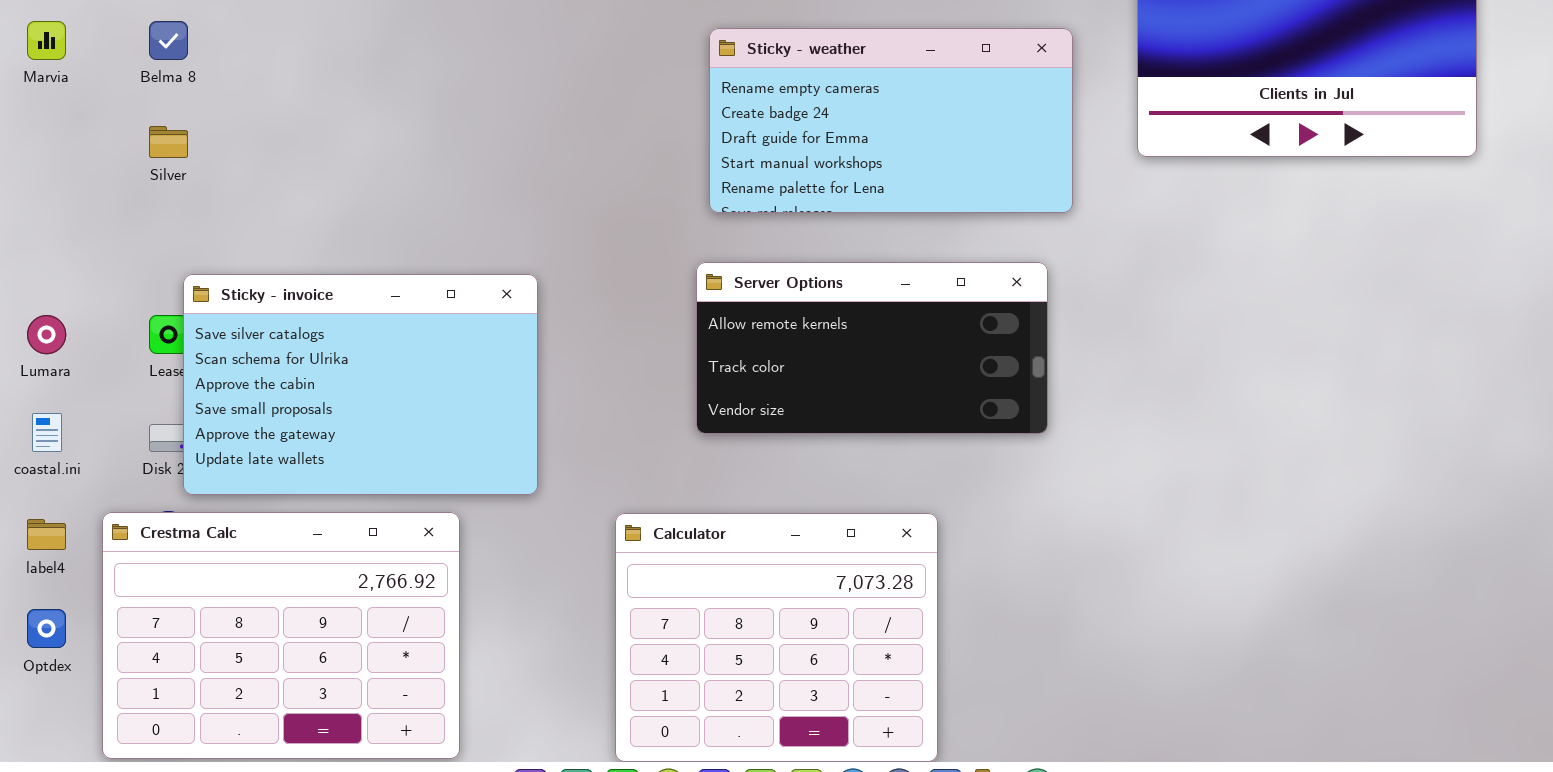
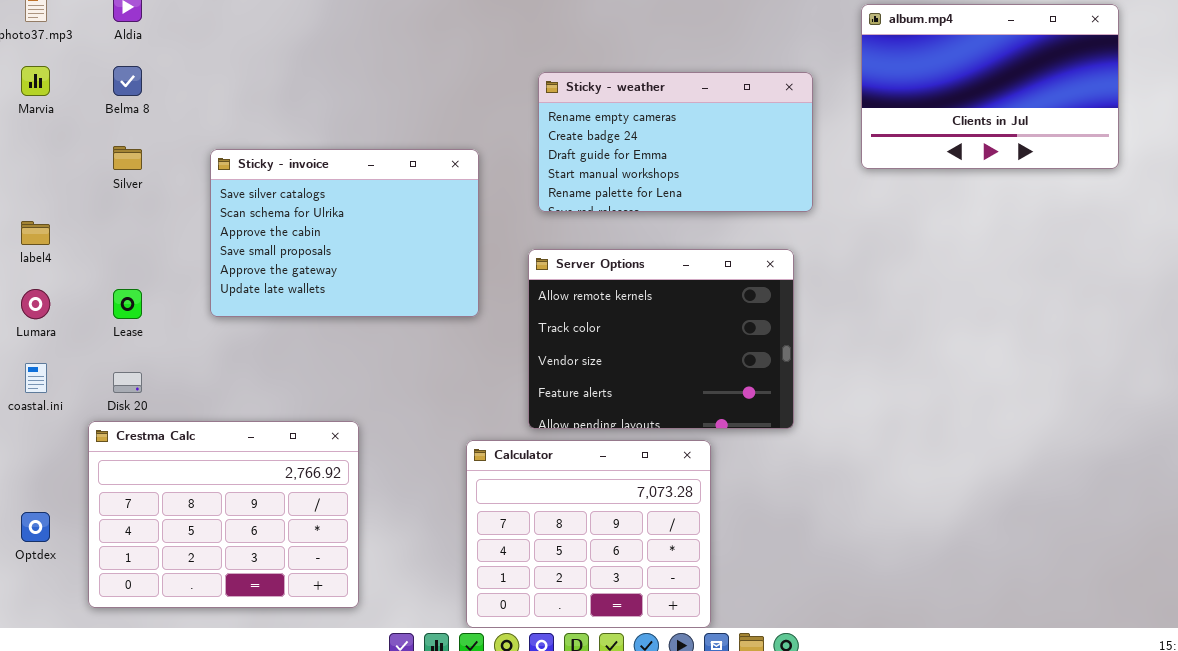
Server Options: [696,262,1048,434] -> [528,249,794,429], resized
Sticky - invoice: [183,274,538,495] -> [210,149,479,317], moved
Crestma Calc: [102,512,460,759] -> [88,421,359,608], moved
label4: [27,519,66,550] -> [21,221,50,245], moved

